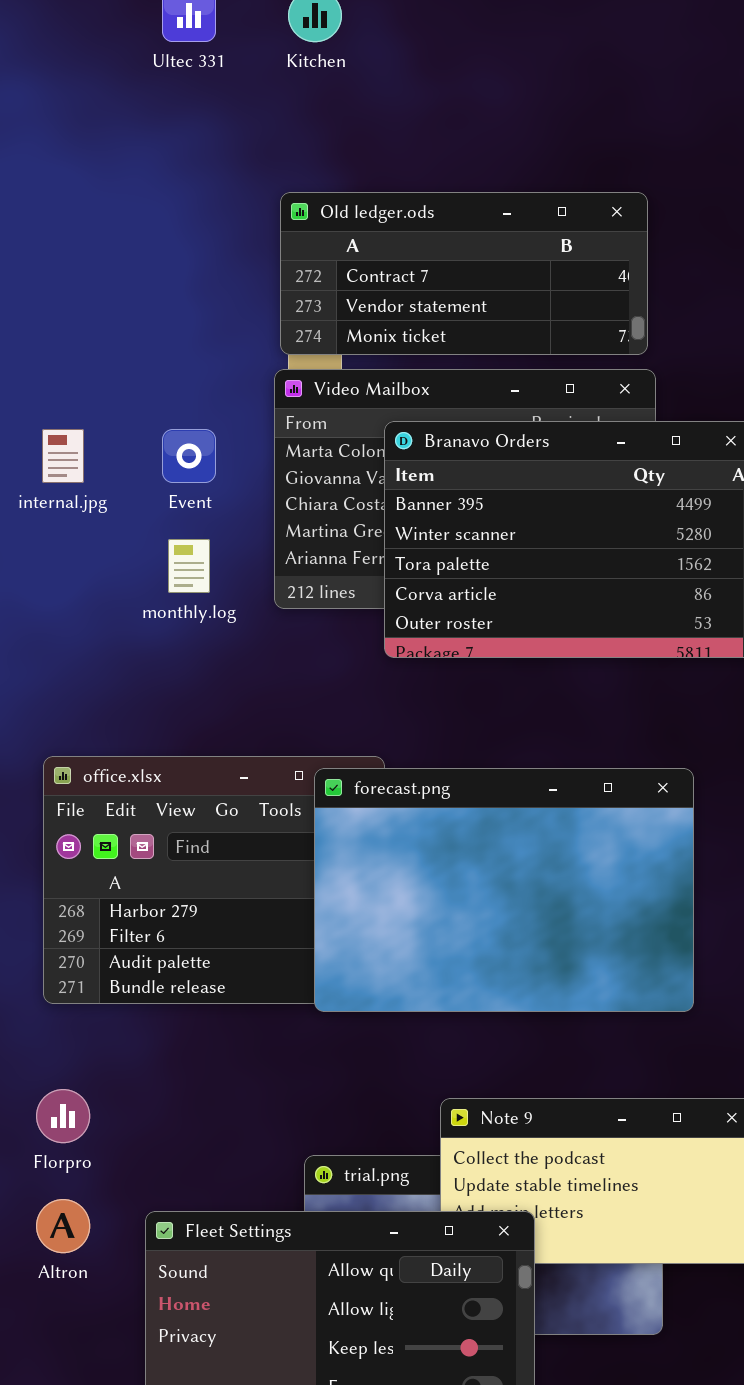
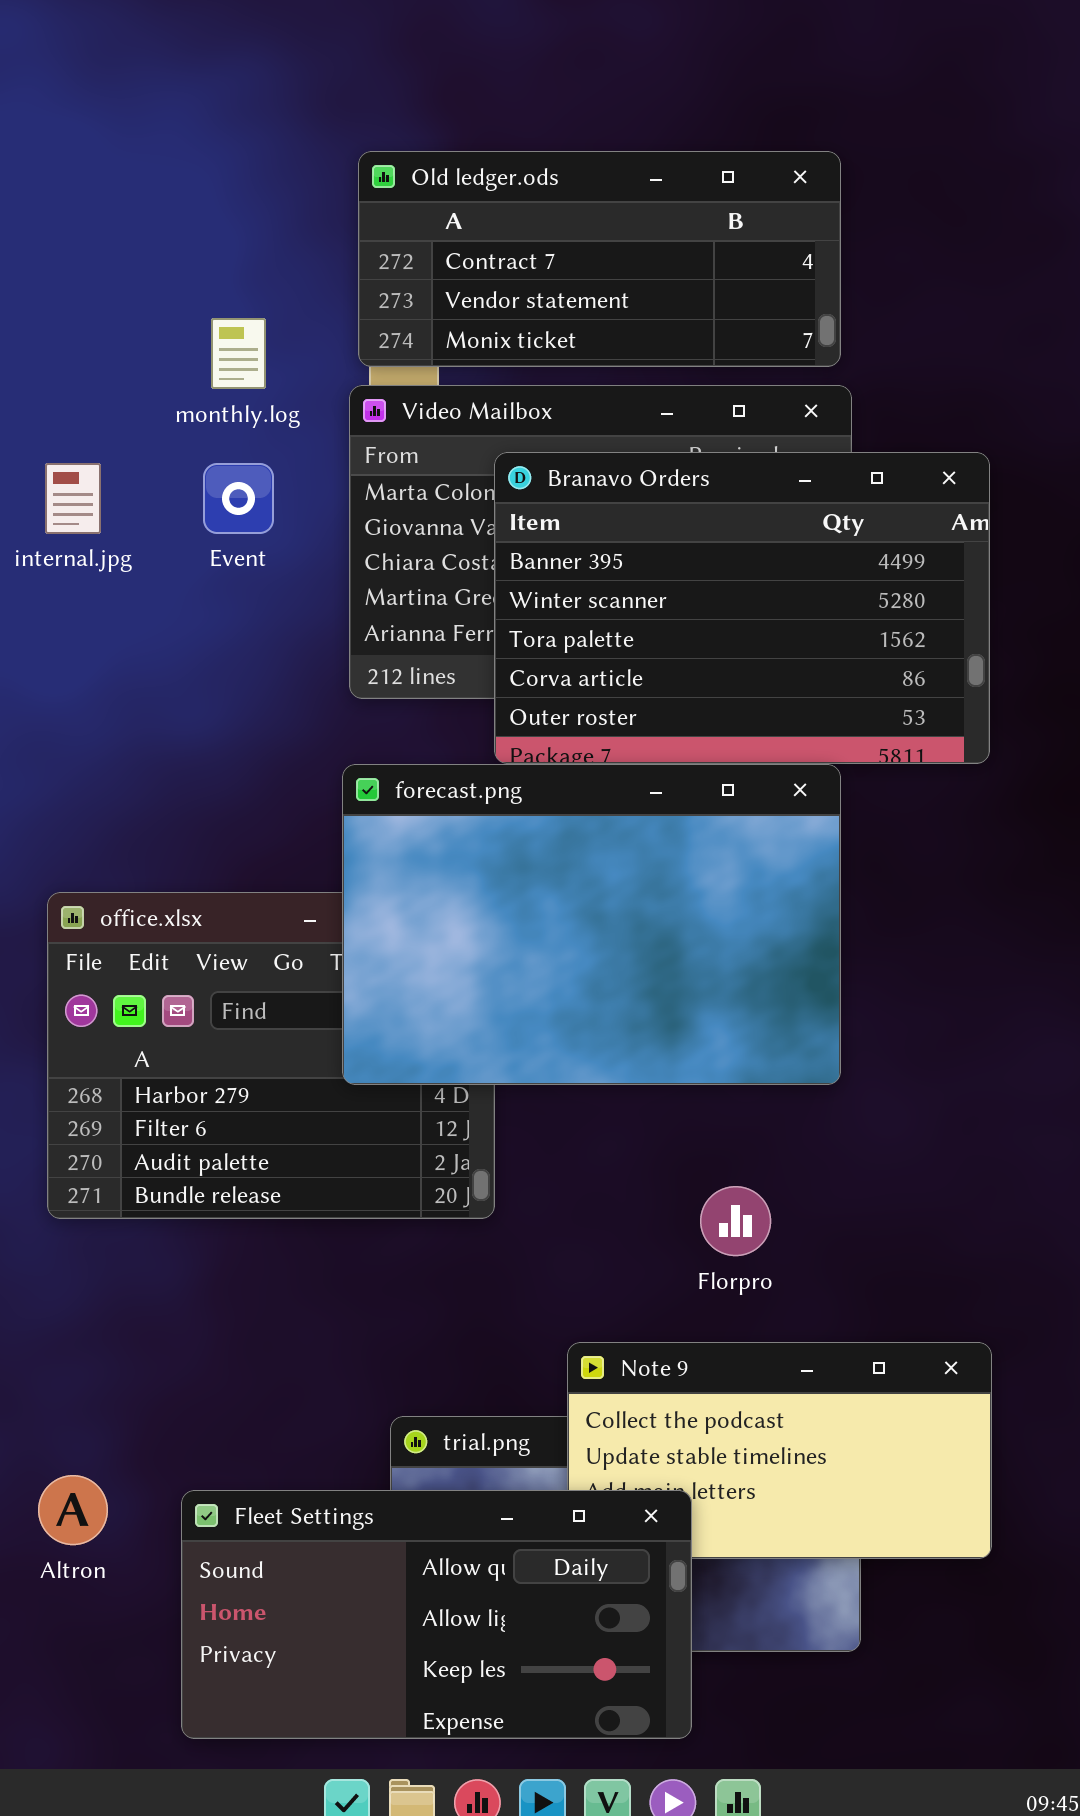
monthly.log: [168,539,210,593] -> [211,318,266,389], moved
forecast.png: [314,768,694,1012] -> [342,764,841,1085], moved
Florpro: [36,1089,90,1143] -> [700,1186,771,1256], moved

